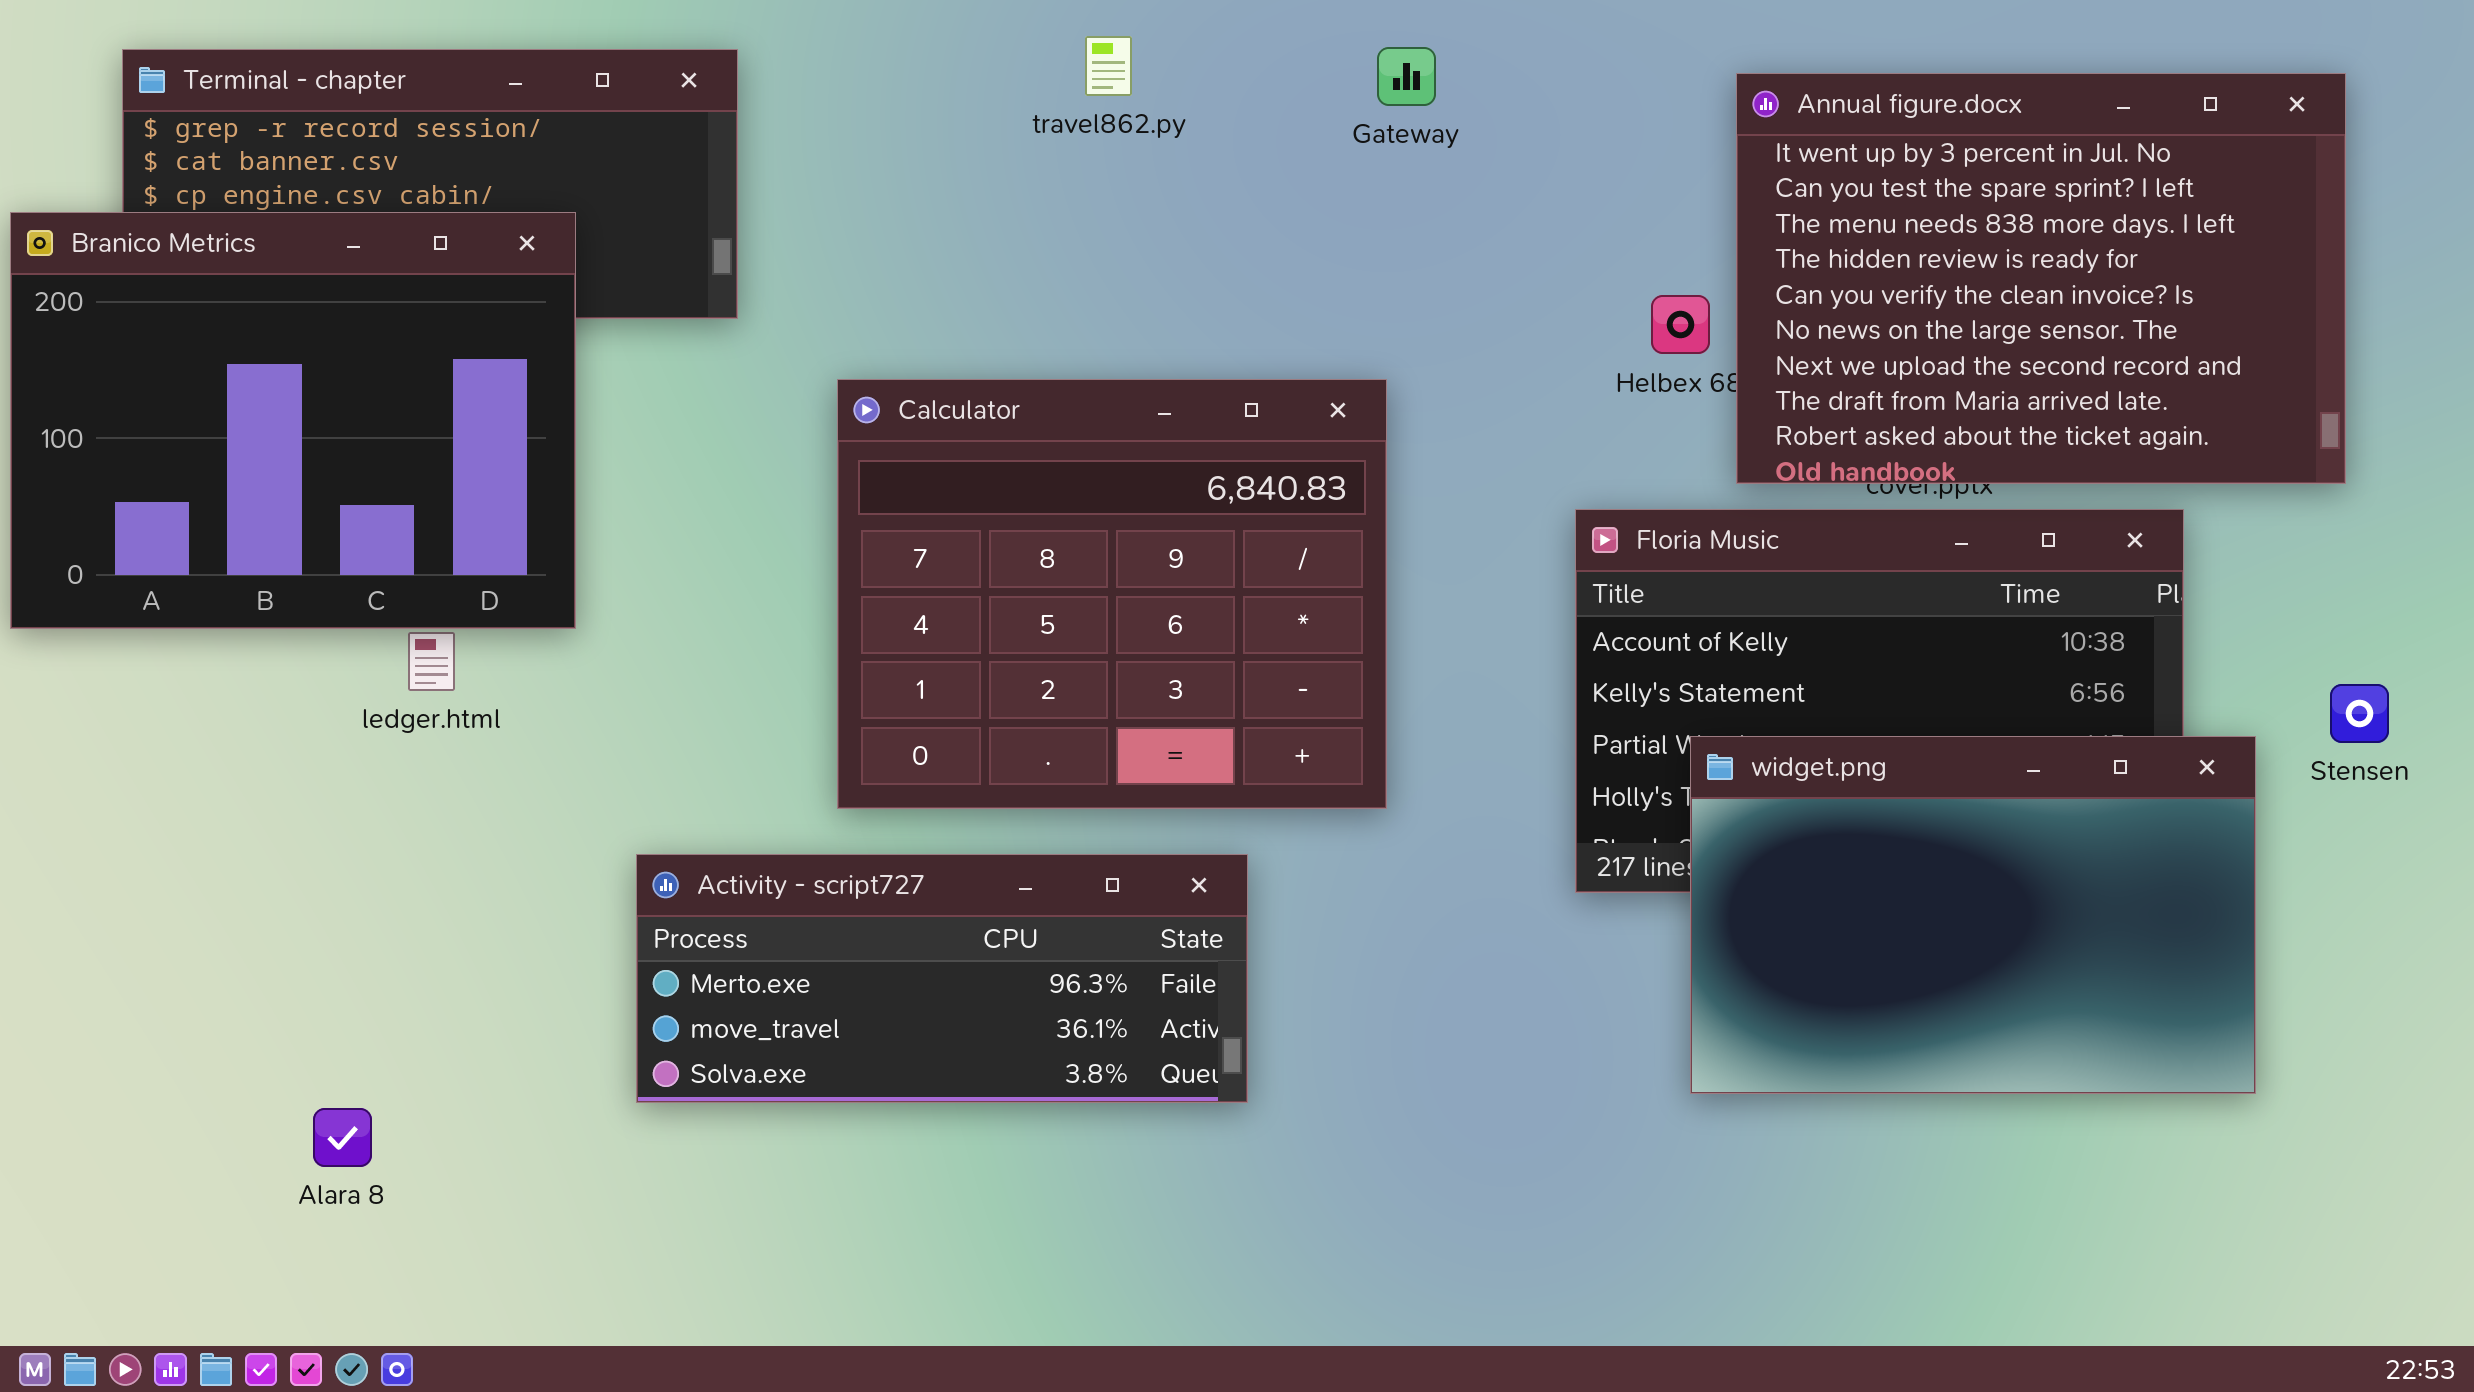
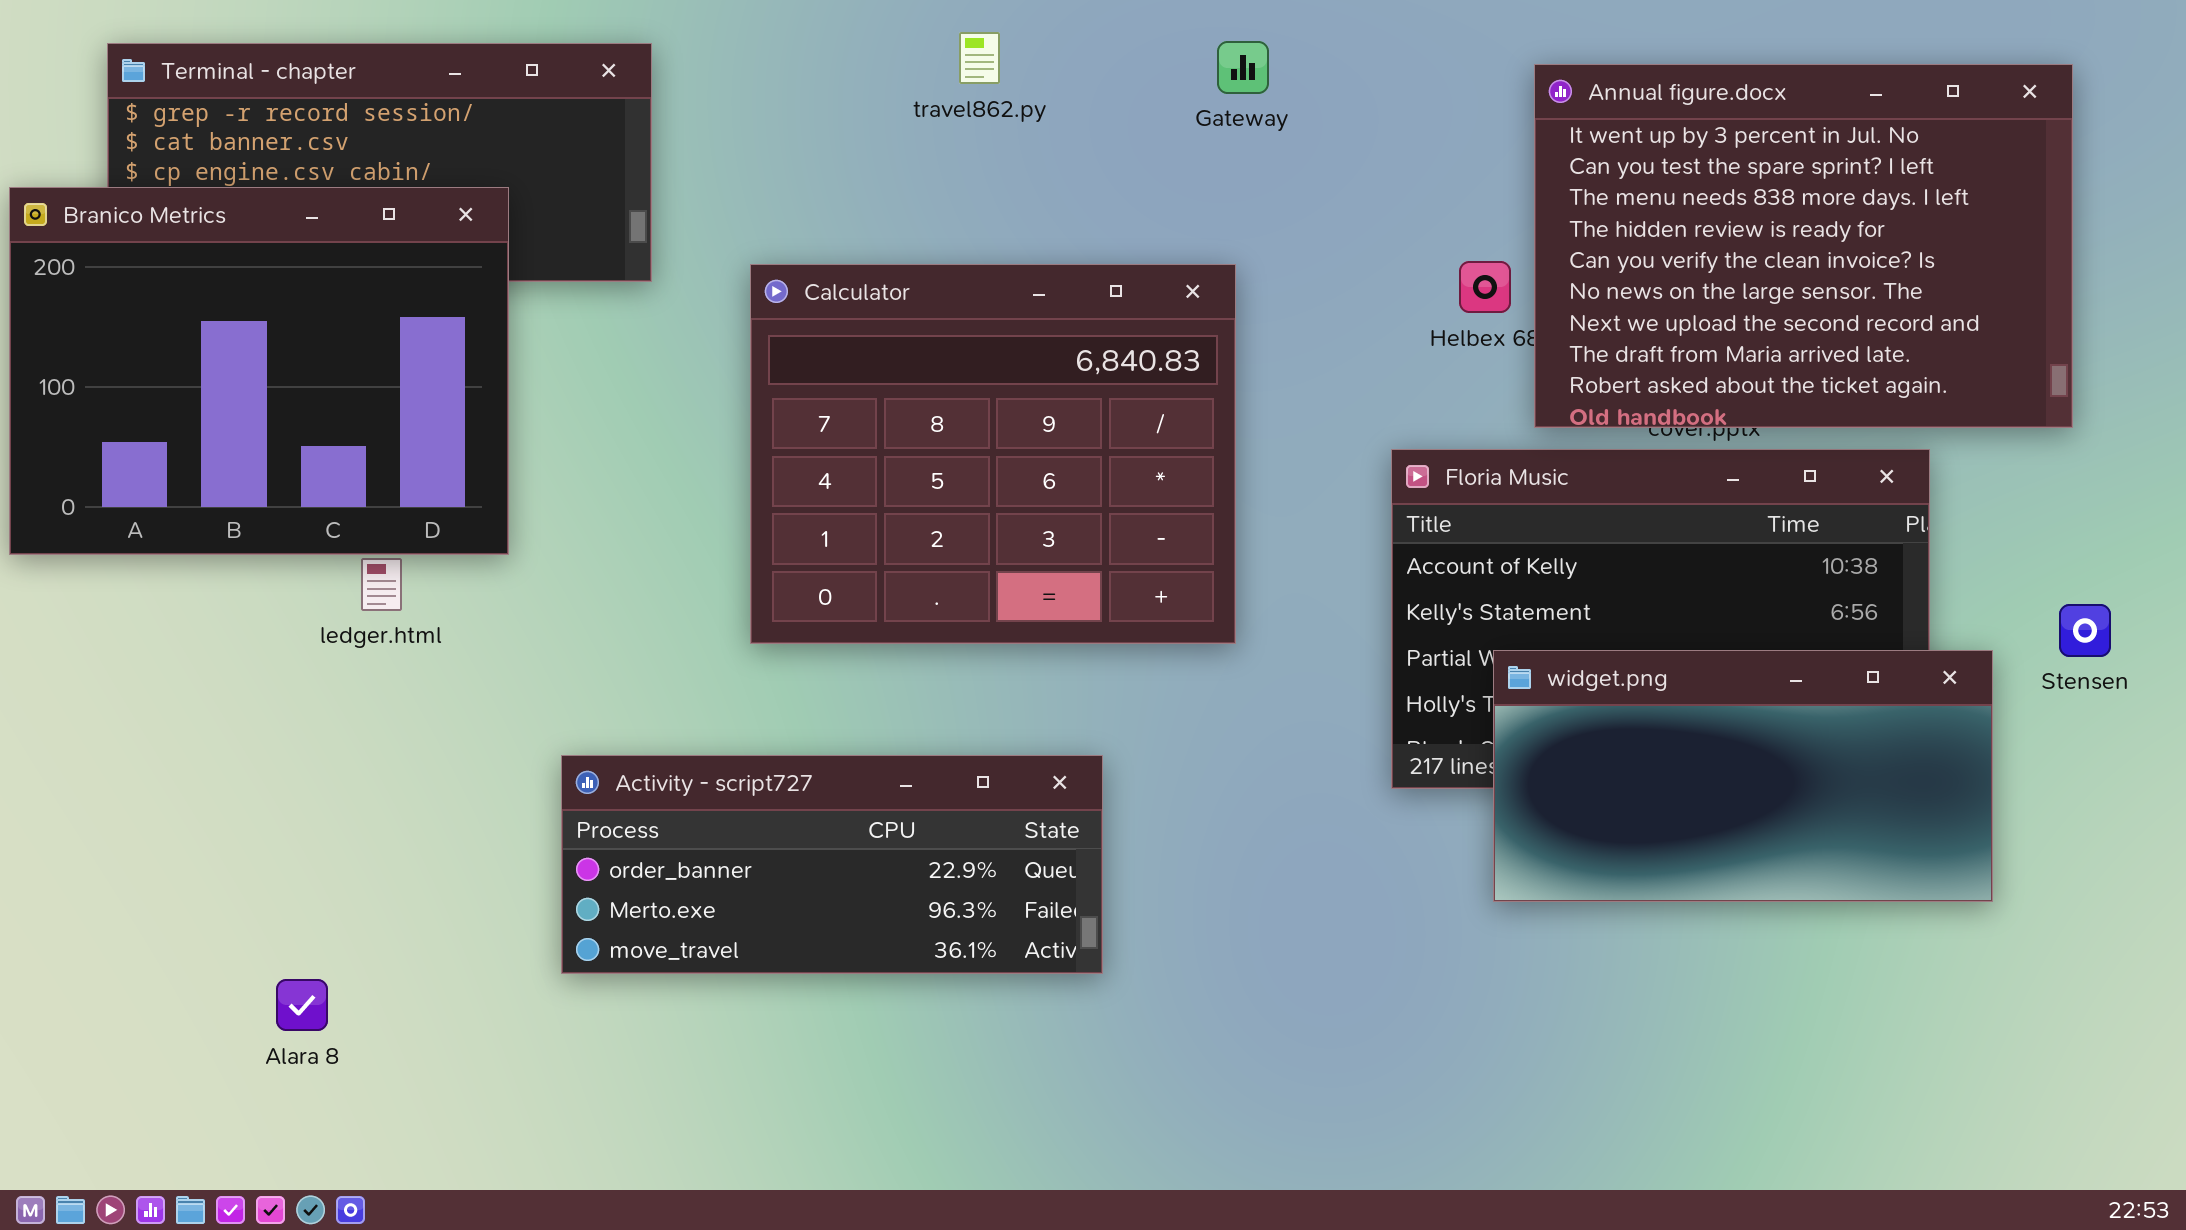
Calculator: [837,379,1387,809] -> [750,264,1236,644], moved
widget.png: [1690,736,2256,1094] -> [1493,650,1993,902], resized
Activity - script727: [636,854,1248,1103] -> [561,755,1103,974], scrolled up 1 row

